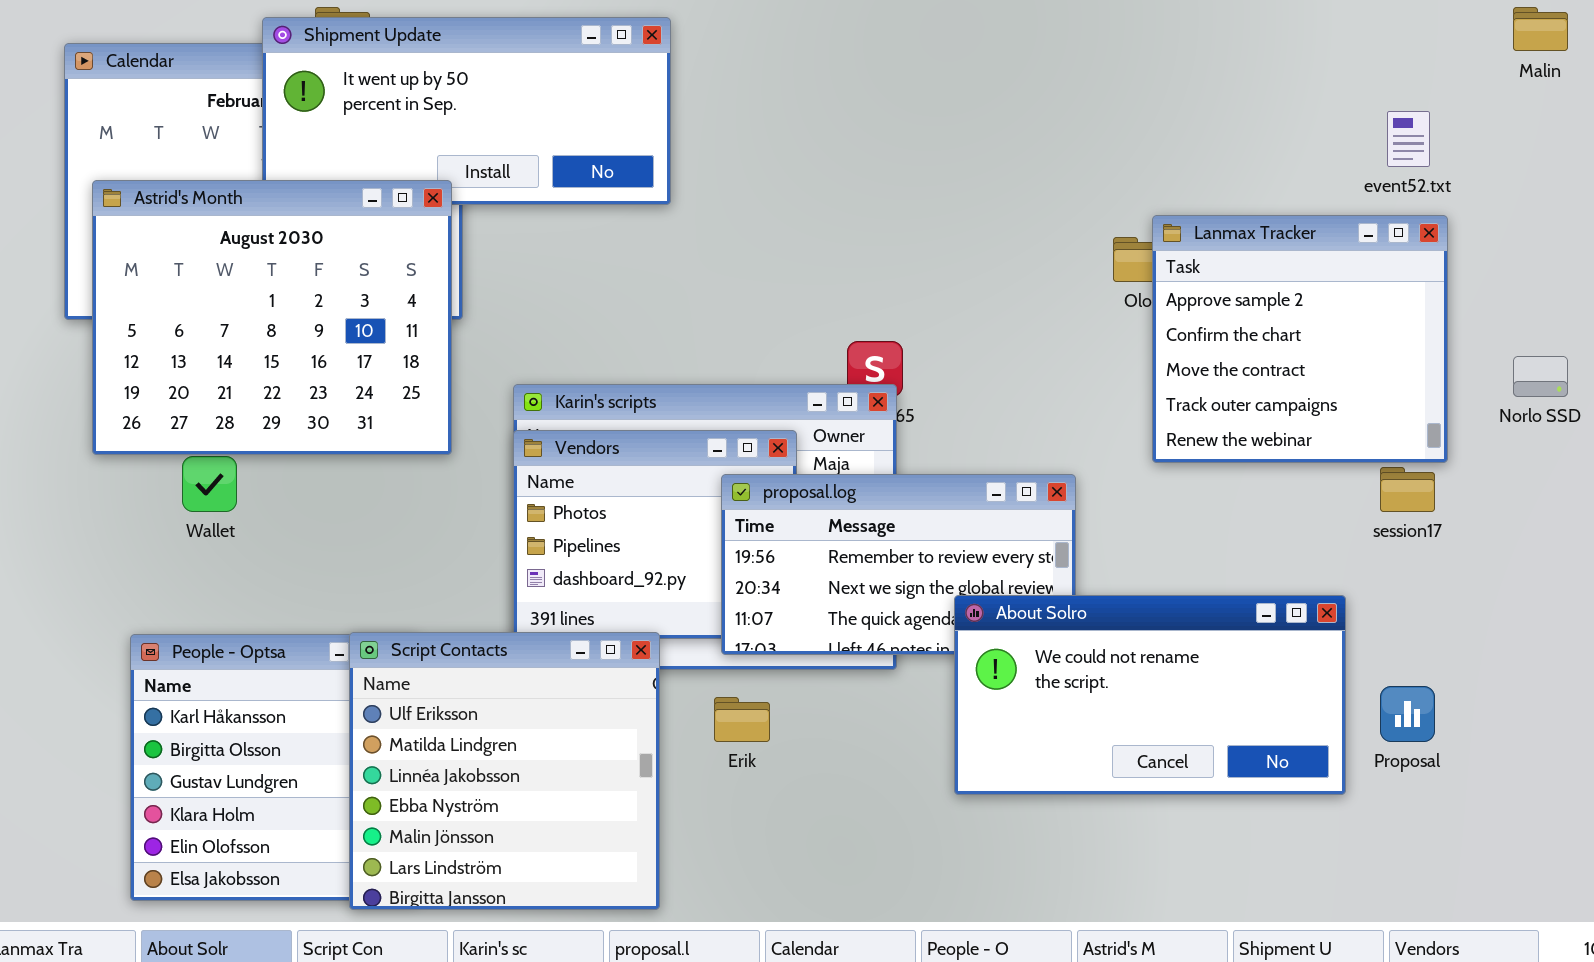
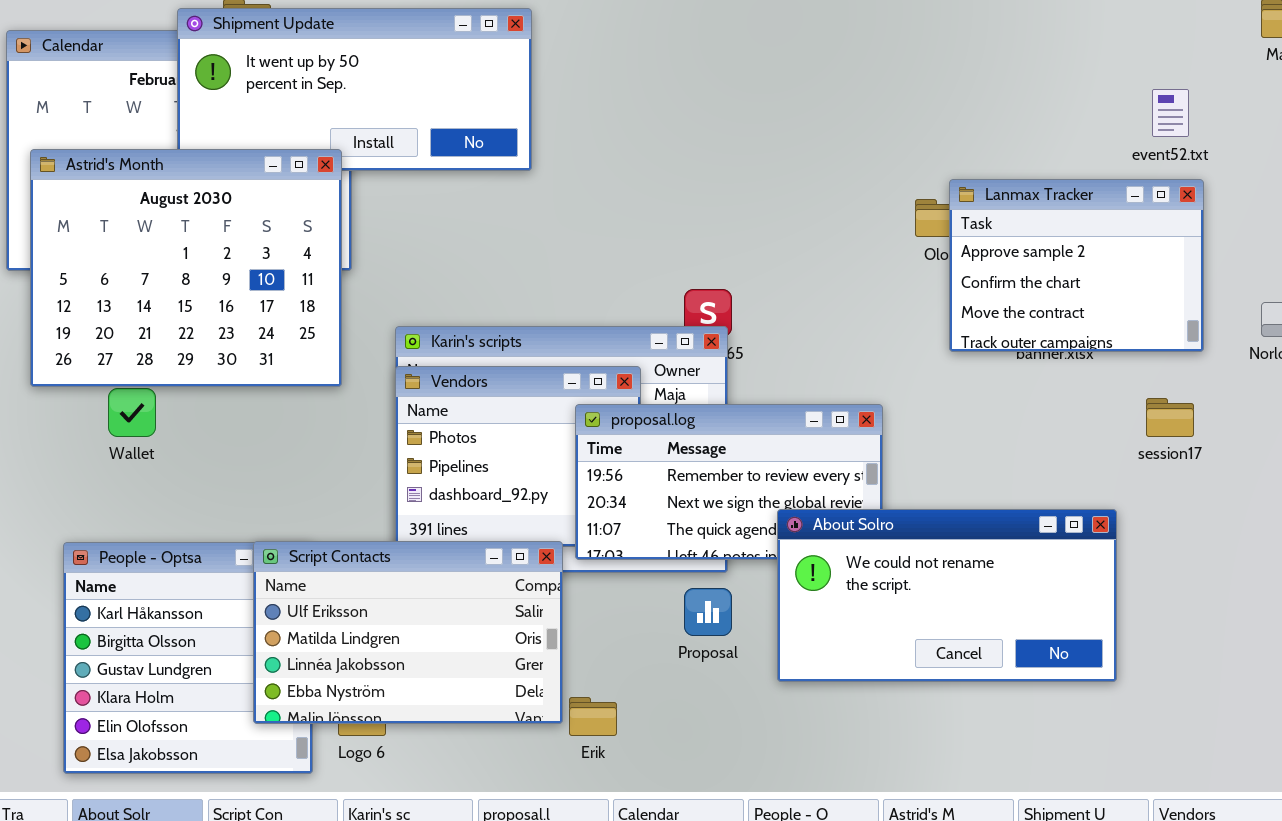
Lanmax Tracker: [1152,215,1448,463] -> [949,179,1204,352], resized
Script Contacts: [349,632,660,910] -> [253,541,563,724], resized
Proposal: [1380,686,1435,742] -> [684,588,732,636], moved
Erik: [714,697,770,742] -> [569,697,617,736], moved

